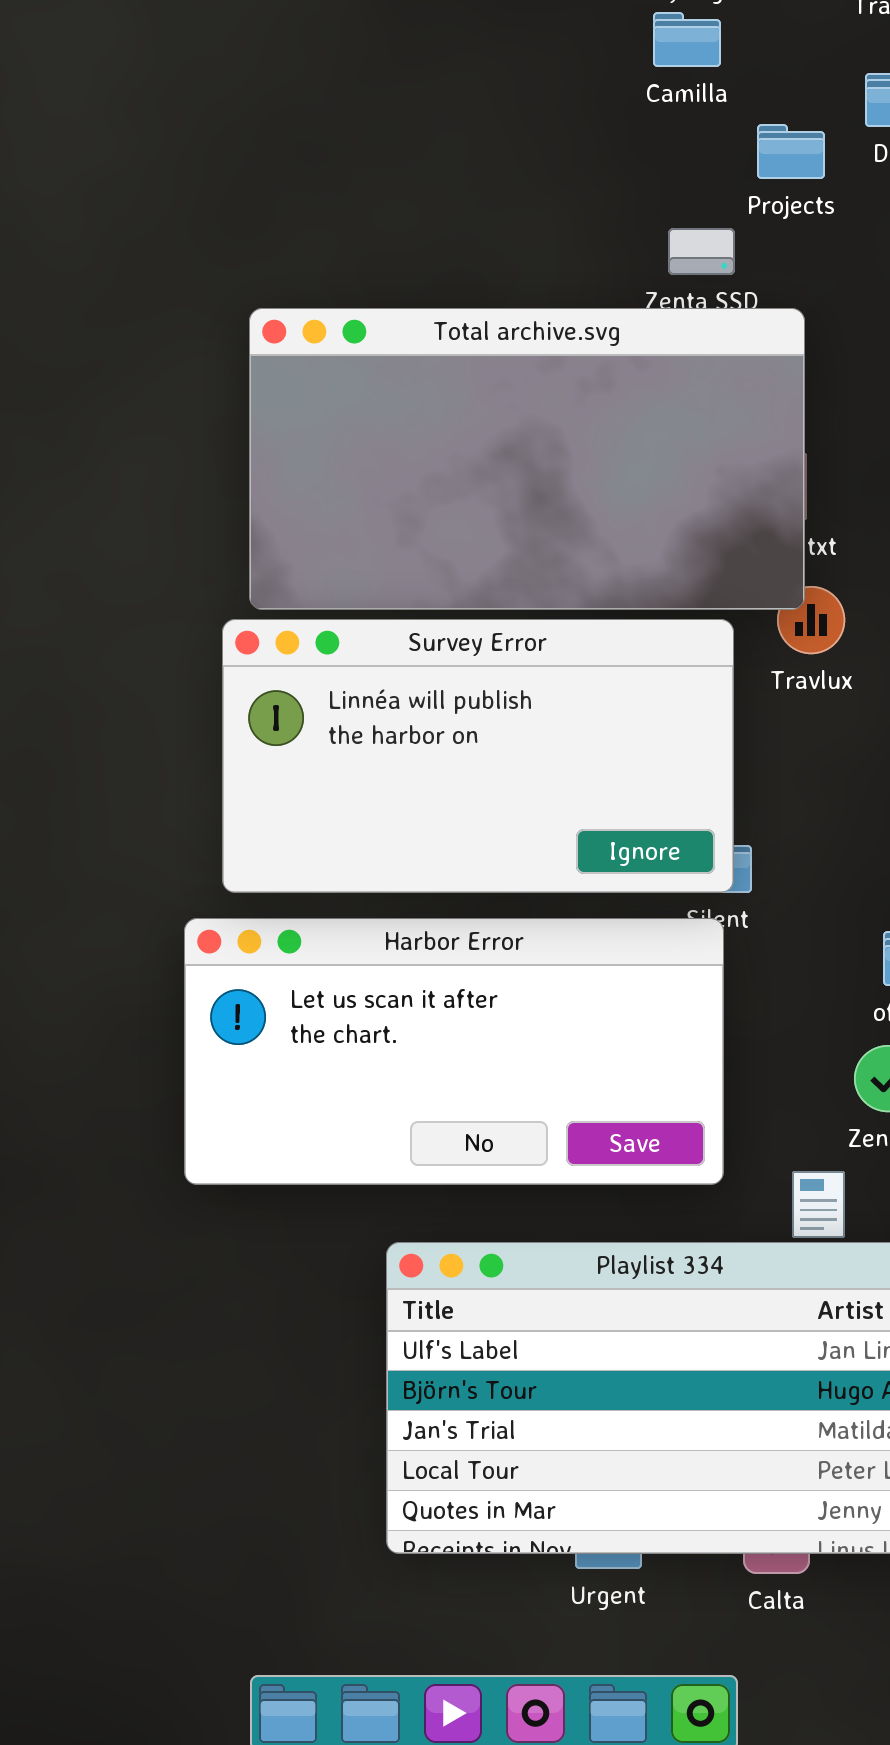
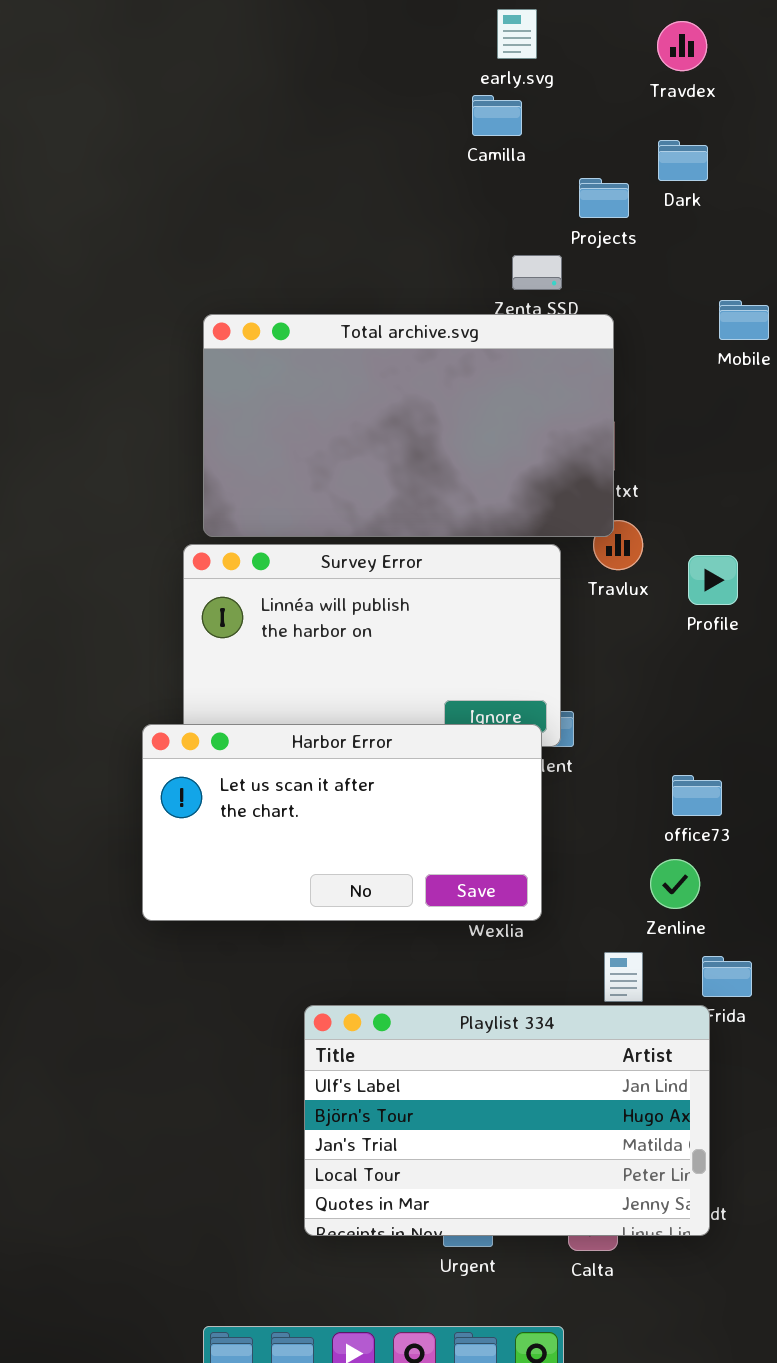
Camilla: [653,12,721,67] -> [472,95,522,136], moved
Harbor Error: [184,918,724,1185] -> [142,724,542,921], moved

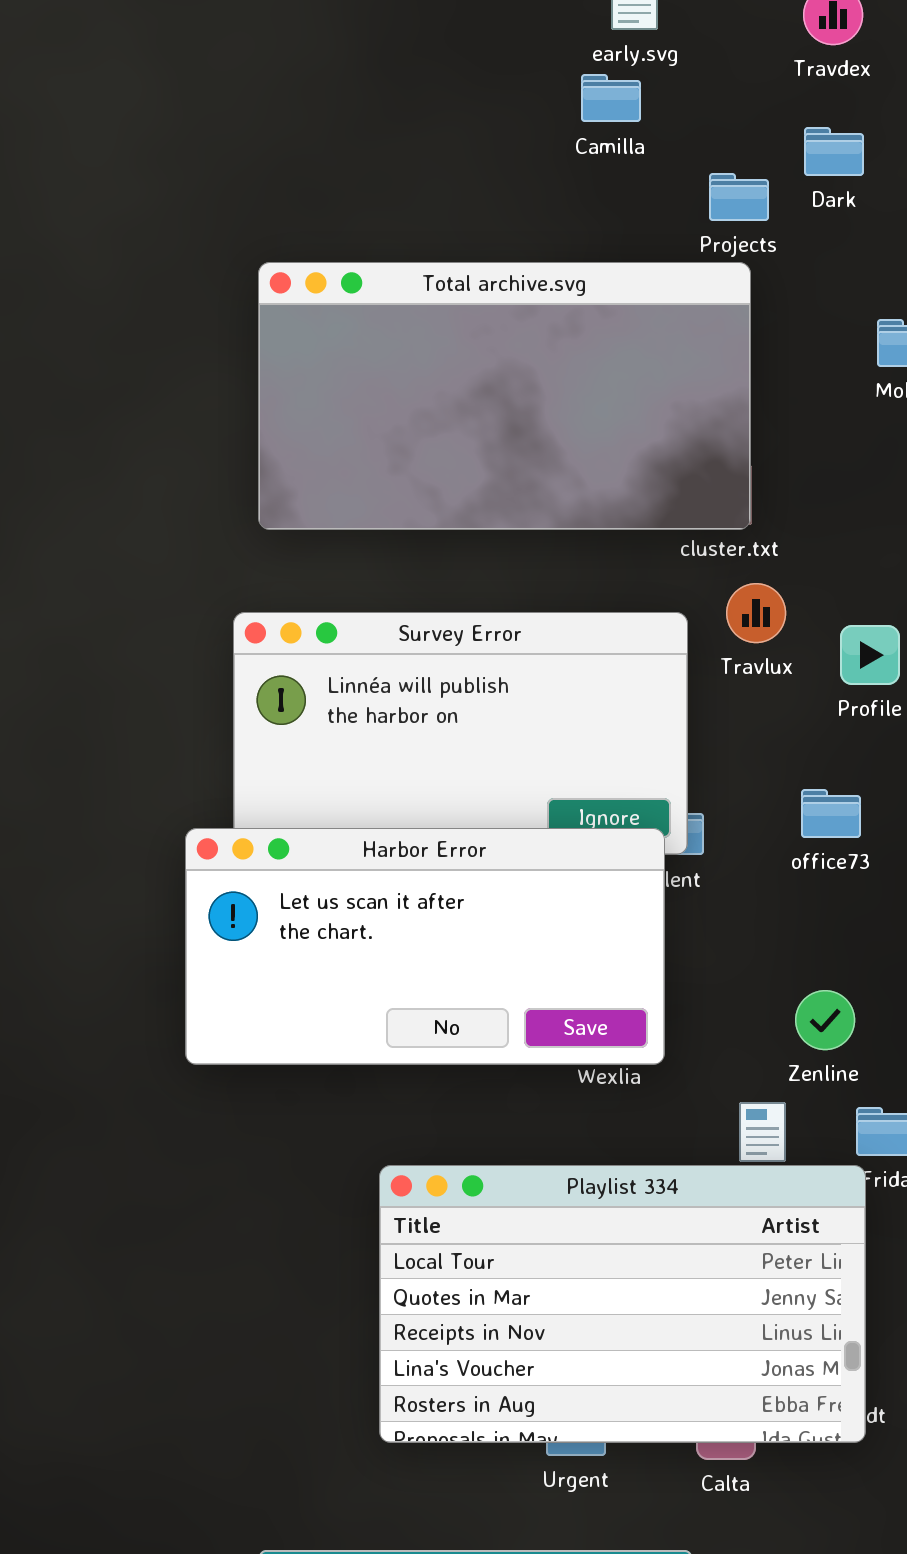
Total archive.svg: [203,314,614,537] -> [258,262,751,530], moved
office73: [672,775,722,816] -> [801,789,861,838], moved
Playlist 334: [304,1005,710,1236] -> [379,1165,866,1443], scrolled down 3 rows

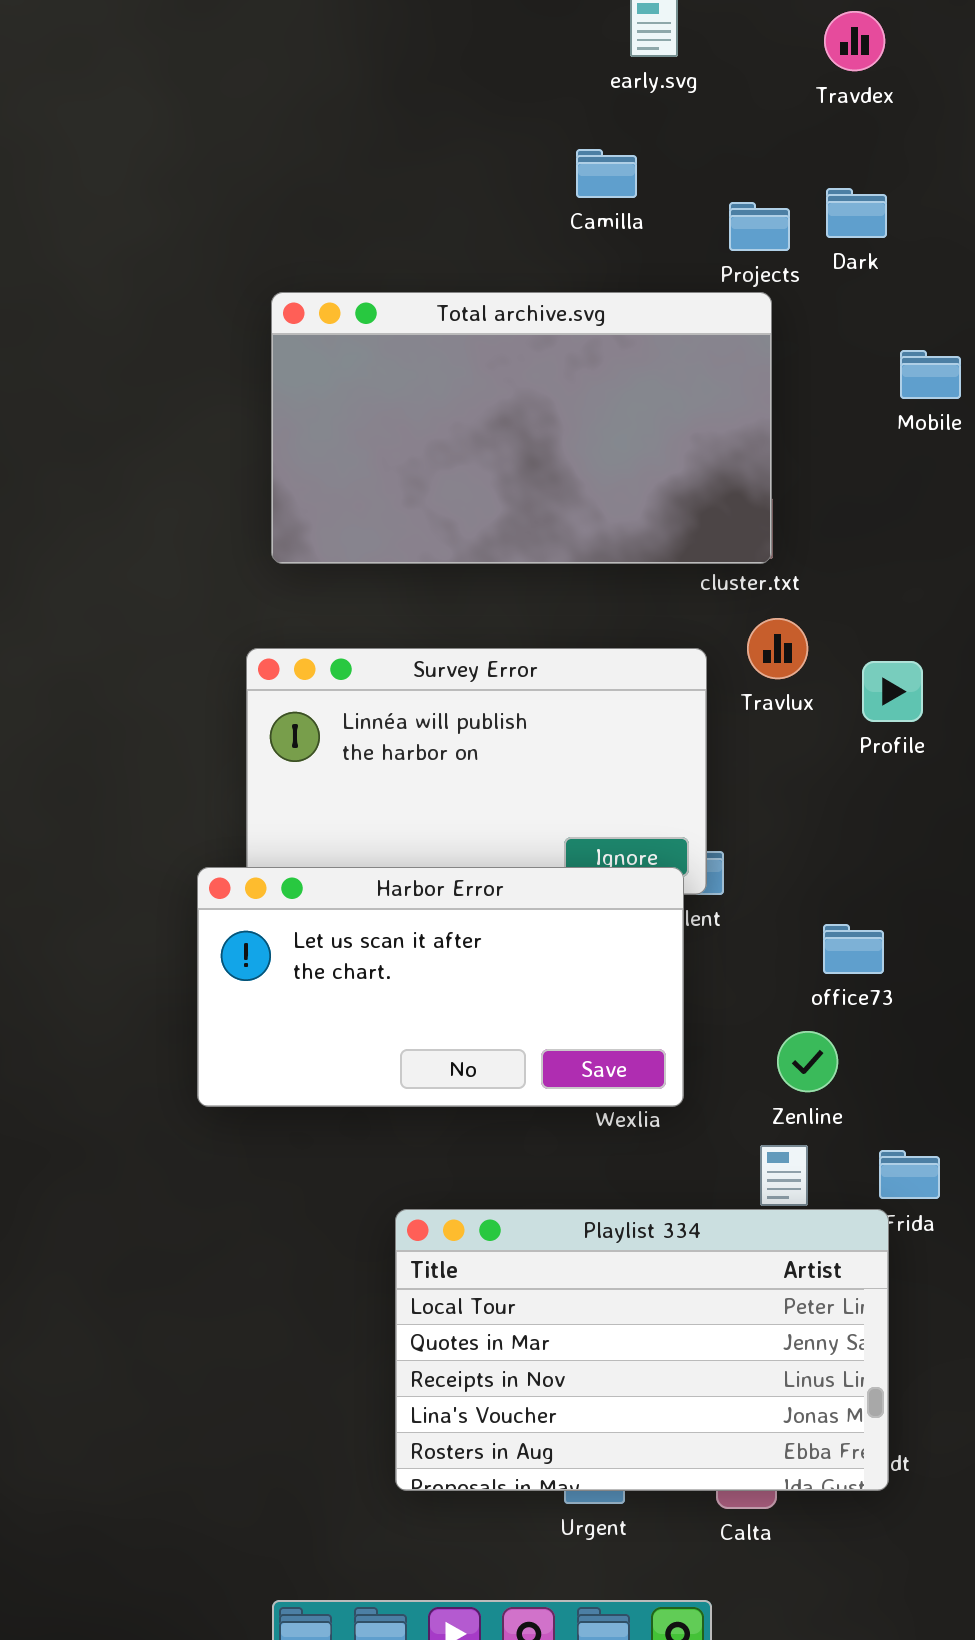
Camilla: [581,74,641,122] -> [576,149,637,198], moved
Dark: [804,127,864,176] -> [826,188,887,238], moved
office73: [801,789,861,838] -> [823,924,884,974], moved
Zenline: [795,990,855,1050] -> [777,1031,838,1092], moved

